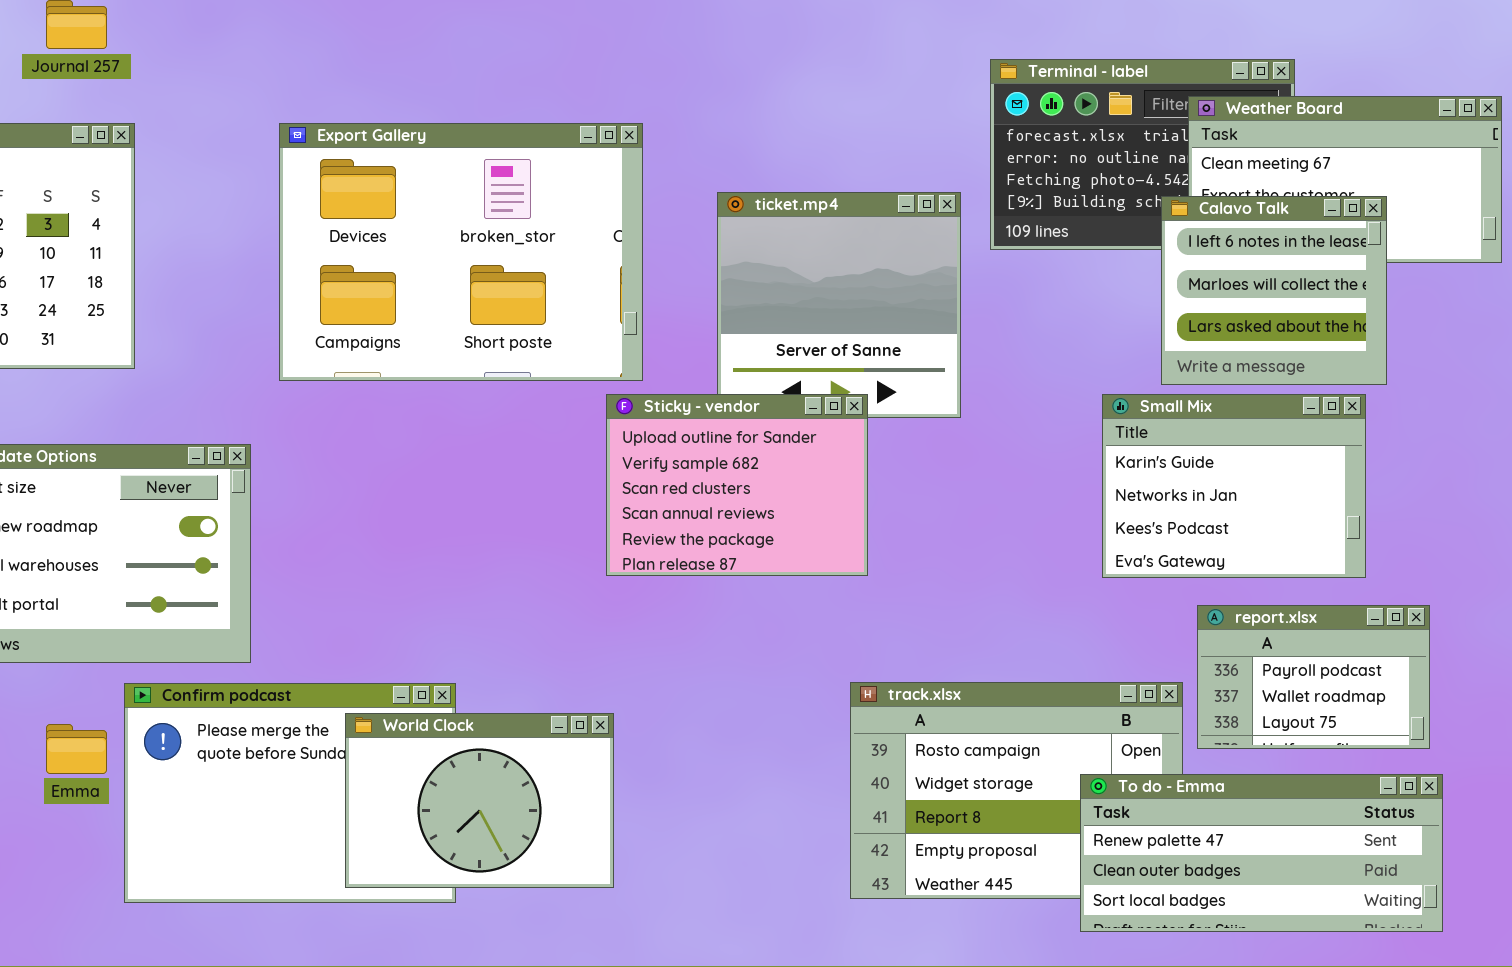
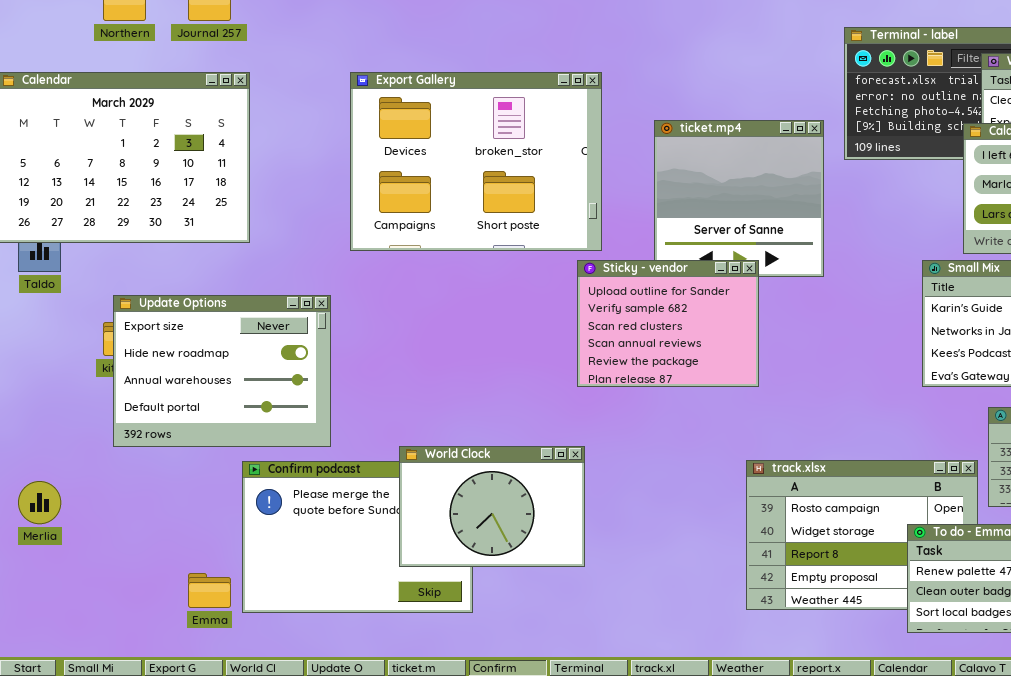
World Clock: [345,713,614,888] -> [399,446,585,567], moved
Emma: [46,724,107,774] -> [188,573,231,608], moved

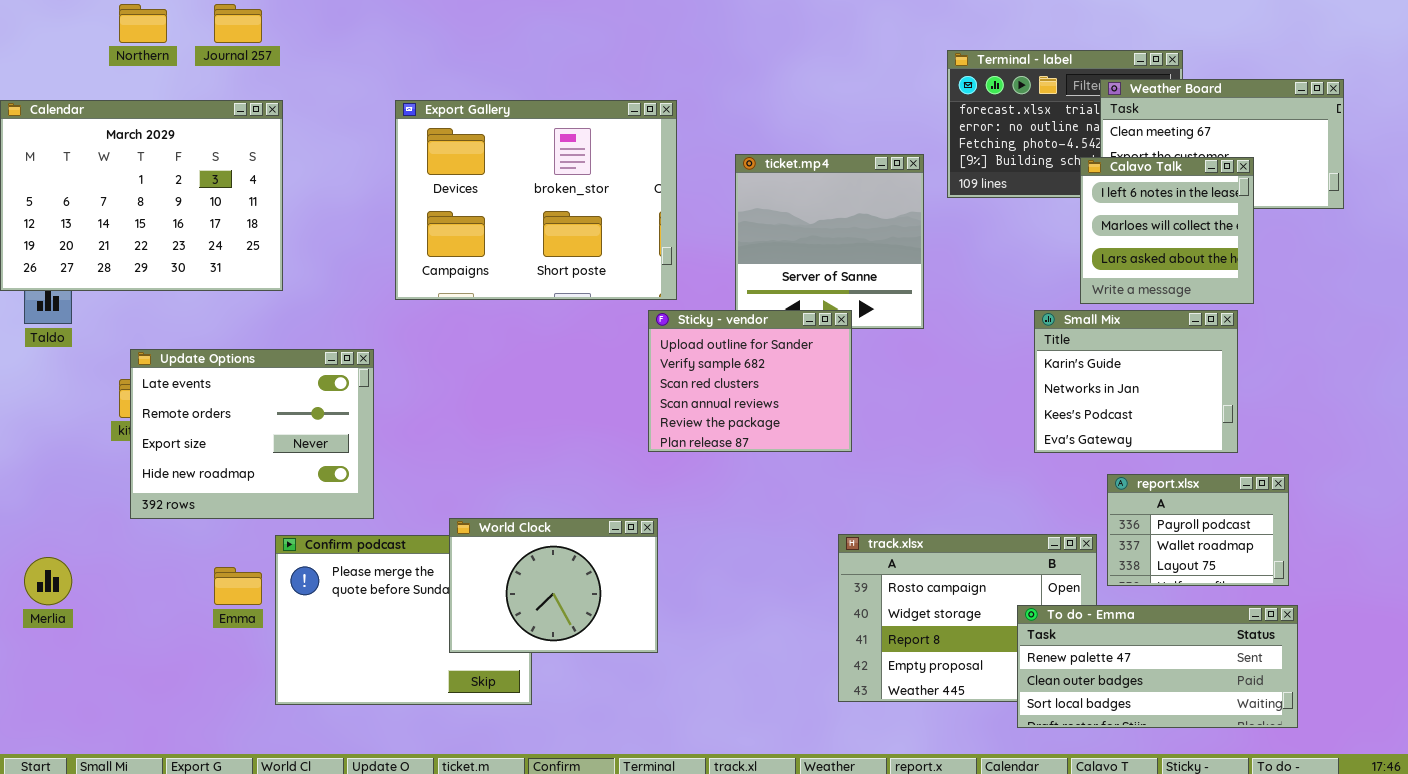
Update Options: [113,295,331,447] -> [130,349,374,519], scrolled up 2 rows
Emma: [188,573,231,608] -> [214,567,262,605], moved

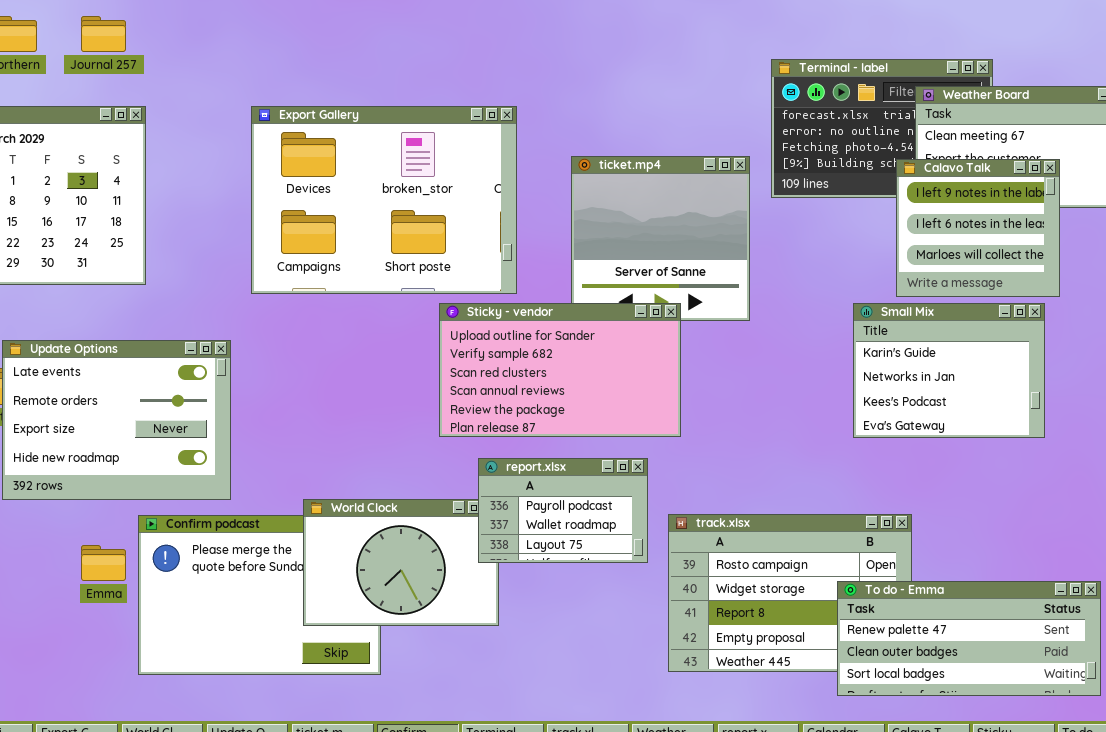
Calavo Talk: [1080,157,1254,304] -> [896,159,1060,297], scrolled up 1 row
Sticky - vendor: [648,310,852,452] -> [439,303,681,437], resized
report.xlsx: [1107,474,1289,586] -> [478,458,648,563], moved

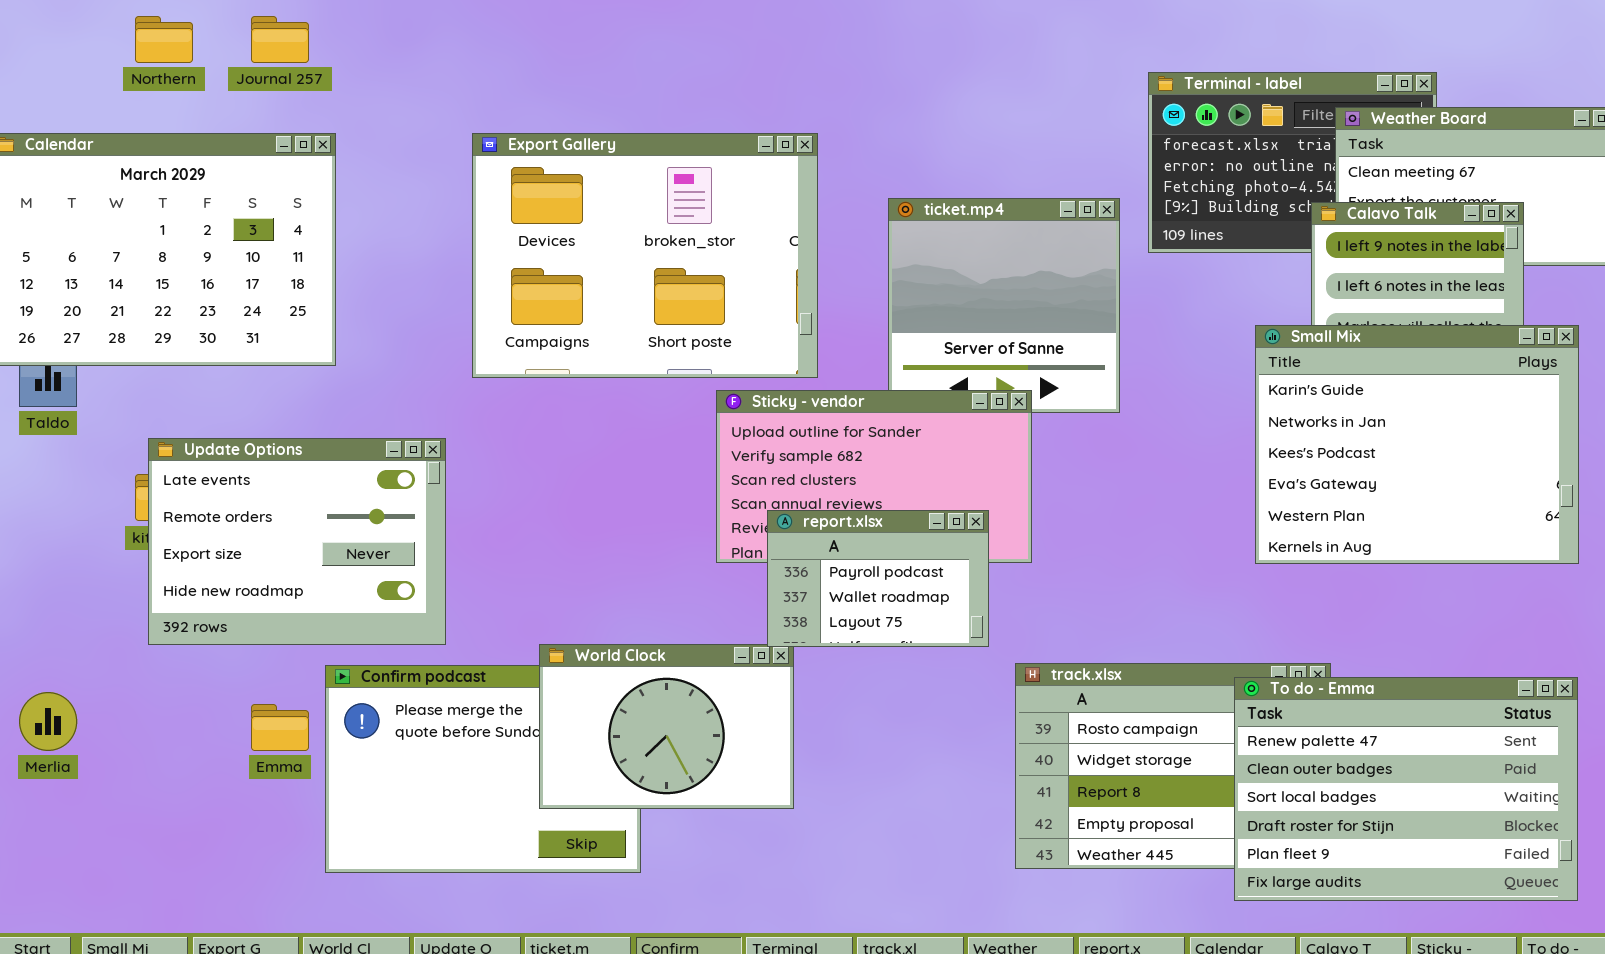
Small Mix: [853,303,1045,438] -> [1255,325,1579,564], resized
report.xlsx: [478,458,648,563] -> [767,510,989,647], moved
To do - Emma: [837,581,1101,696] -> [1234,677,1578,901], resized

